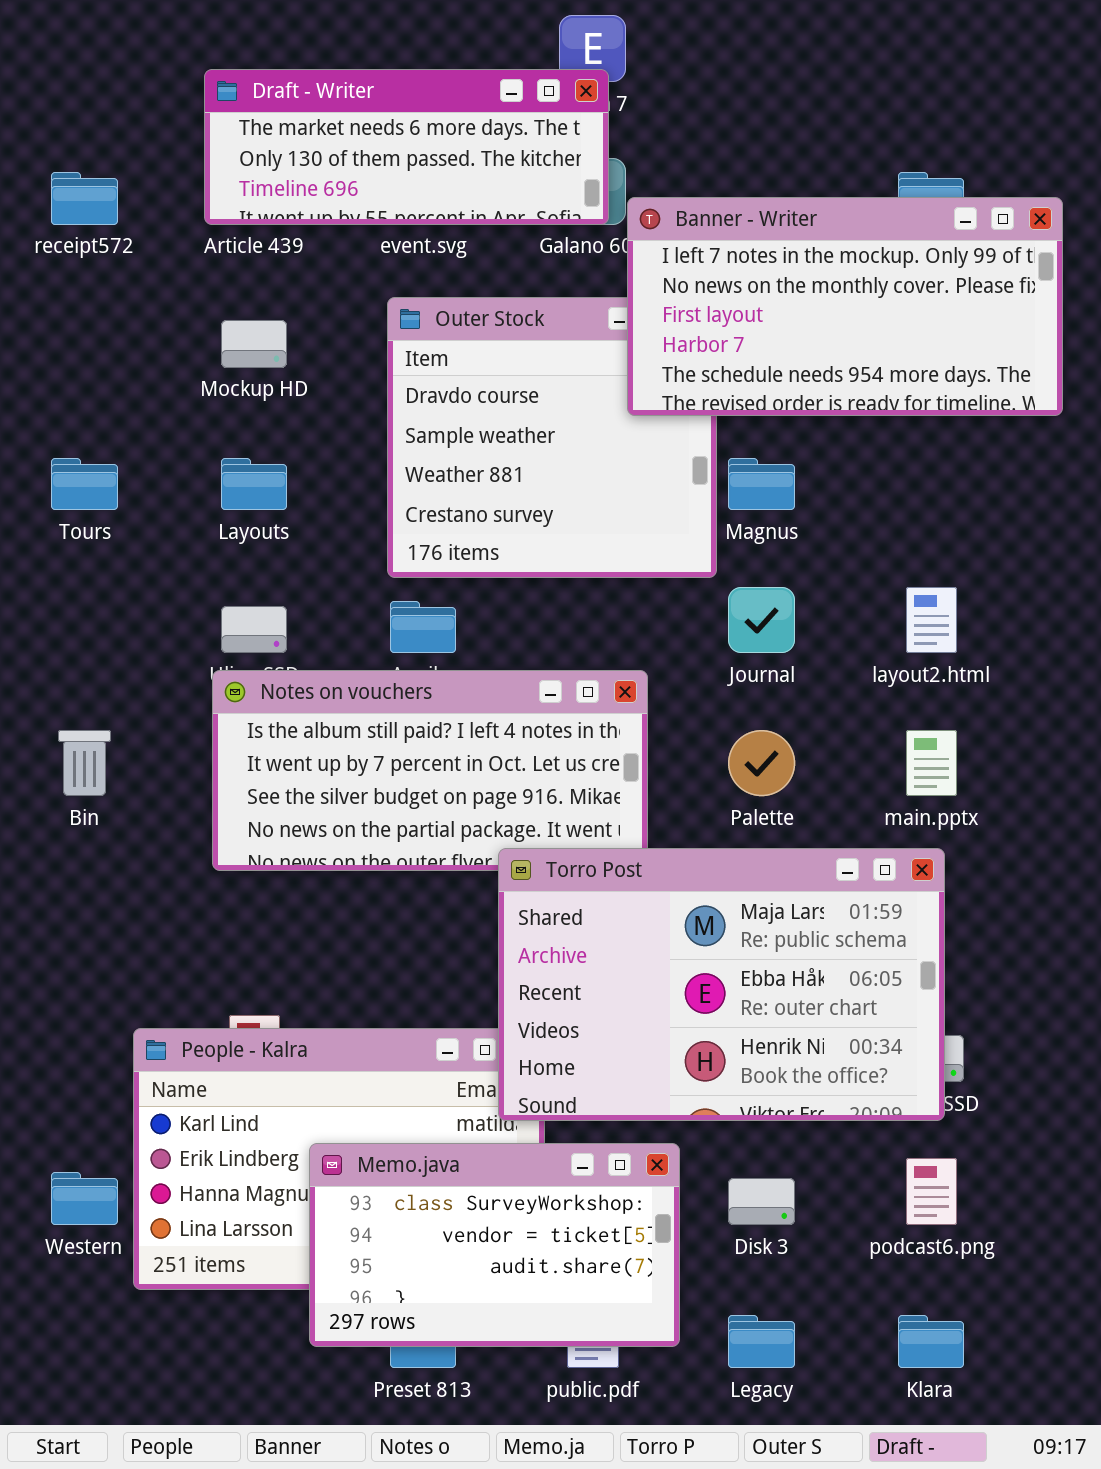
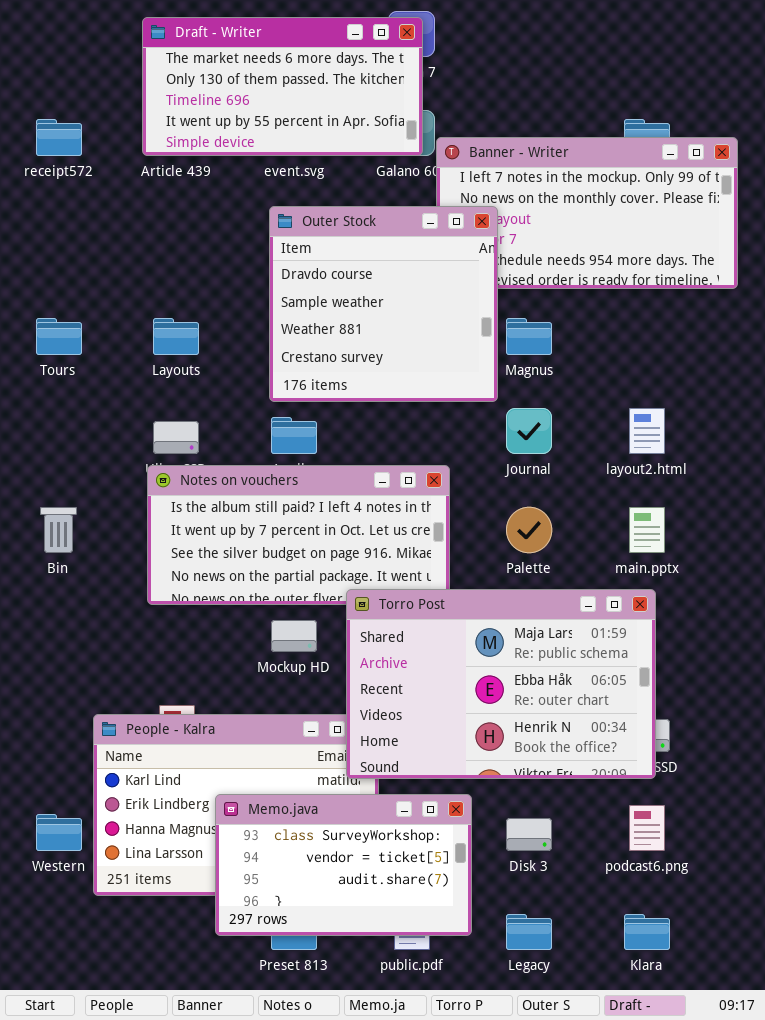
Draft - Writer: [204,69,609,225] -> [142,17,423,156], resized
Outer Stock: [387,297,717,578] -> [269,206,498,402], raised
Mockup HD: [221,320,287,368] -> [271,620,317,652], moved

